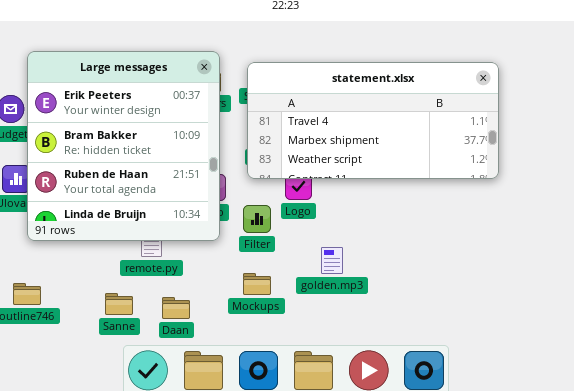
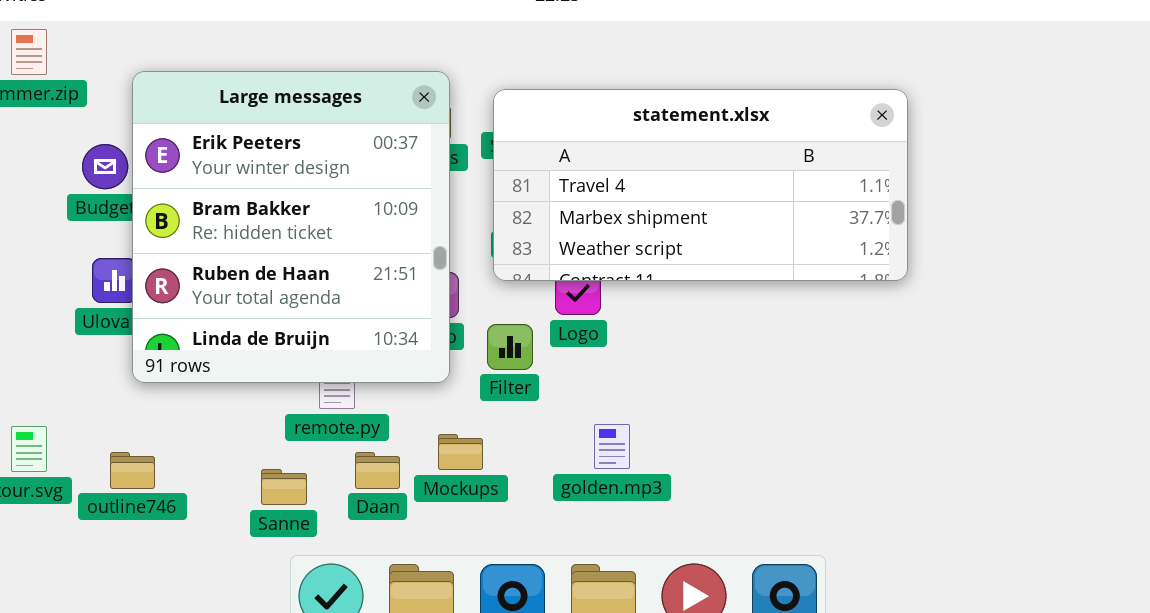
golden.mp3: [321,247,343,274] -> [594,424,630,469], moved
Mockups: [243,273,271,295] -> [438,434,483,470], moved
Daan: [162,297,190,319] -> [355,452,400,489], moved

